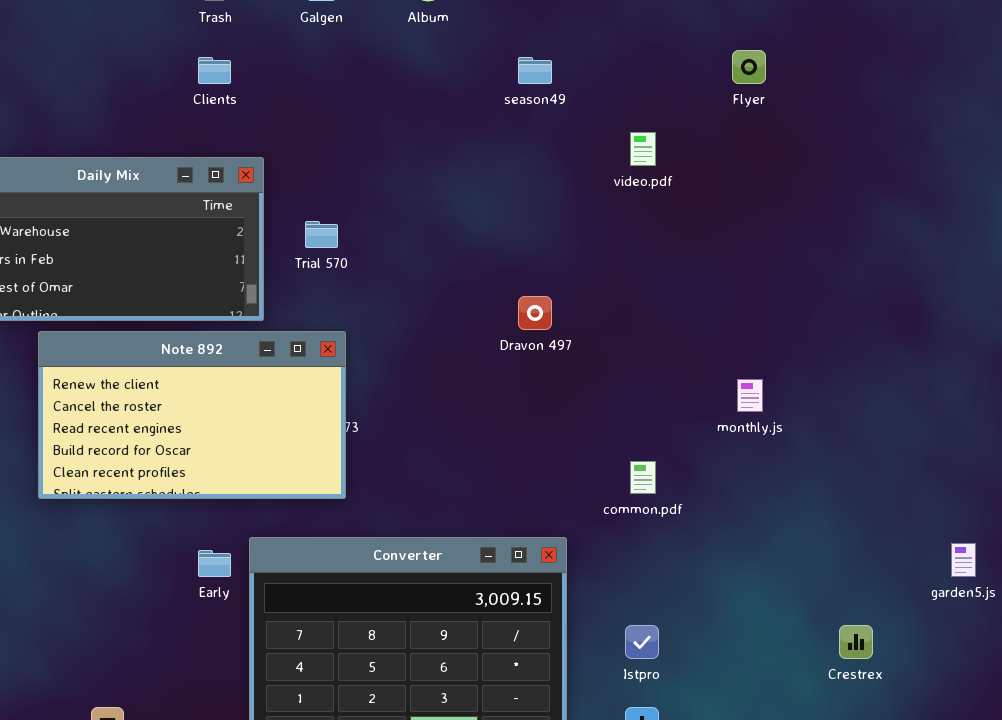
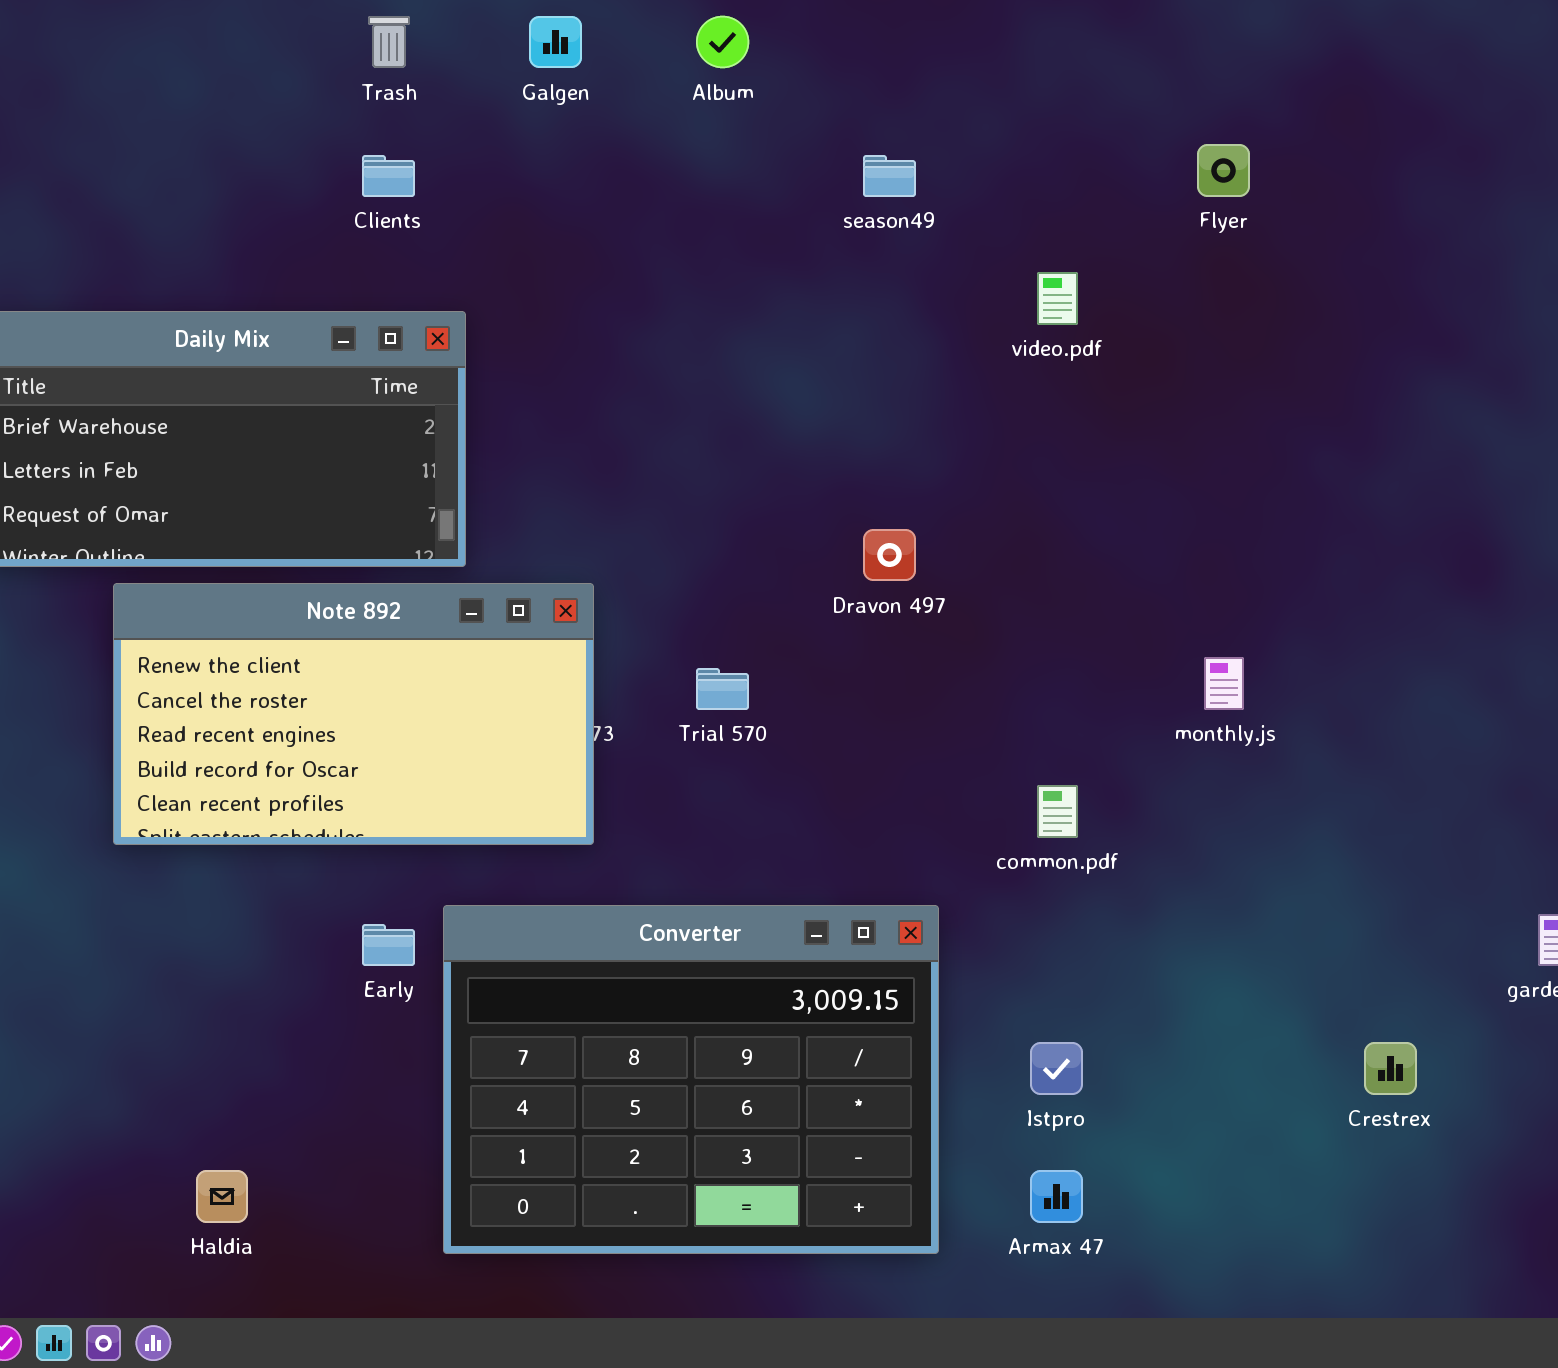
Trial 570: [305,221,338,248] -> [696,668,749,710], moved

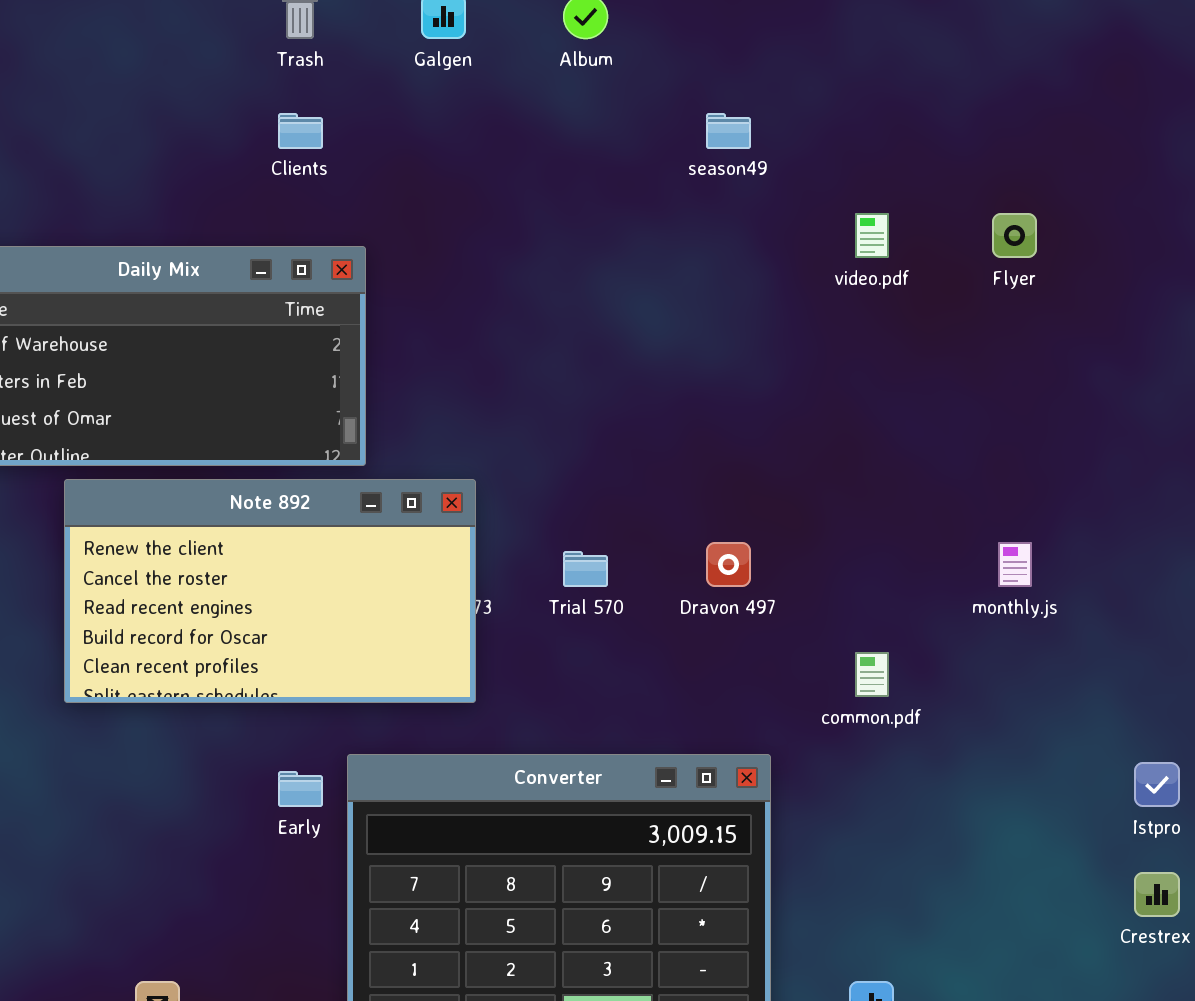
Flyer: [1197,144,1250,197] -> [992,213,1037,258], moved
Dravon 497: [863,529,916,581] -> [706,542,751,587], moved
Istpro: [1030,1042,1083,1095] -> [1134,762,1180,807], moved

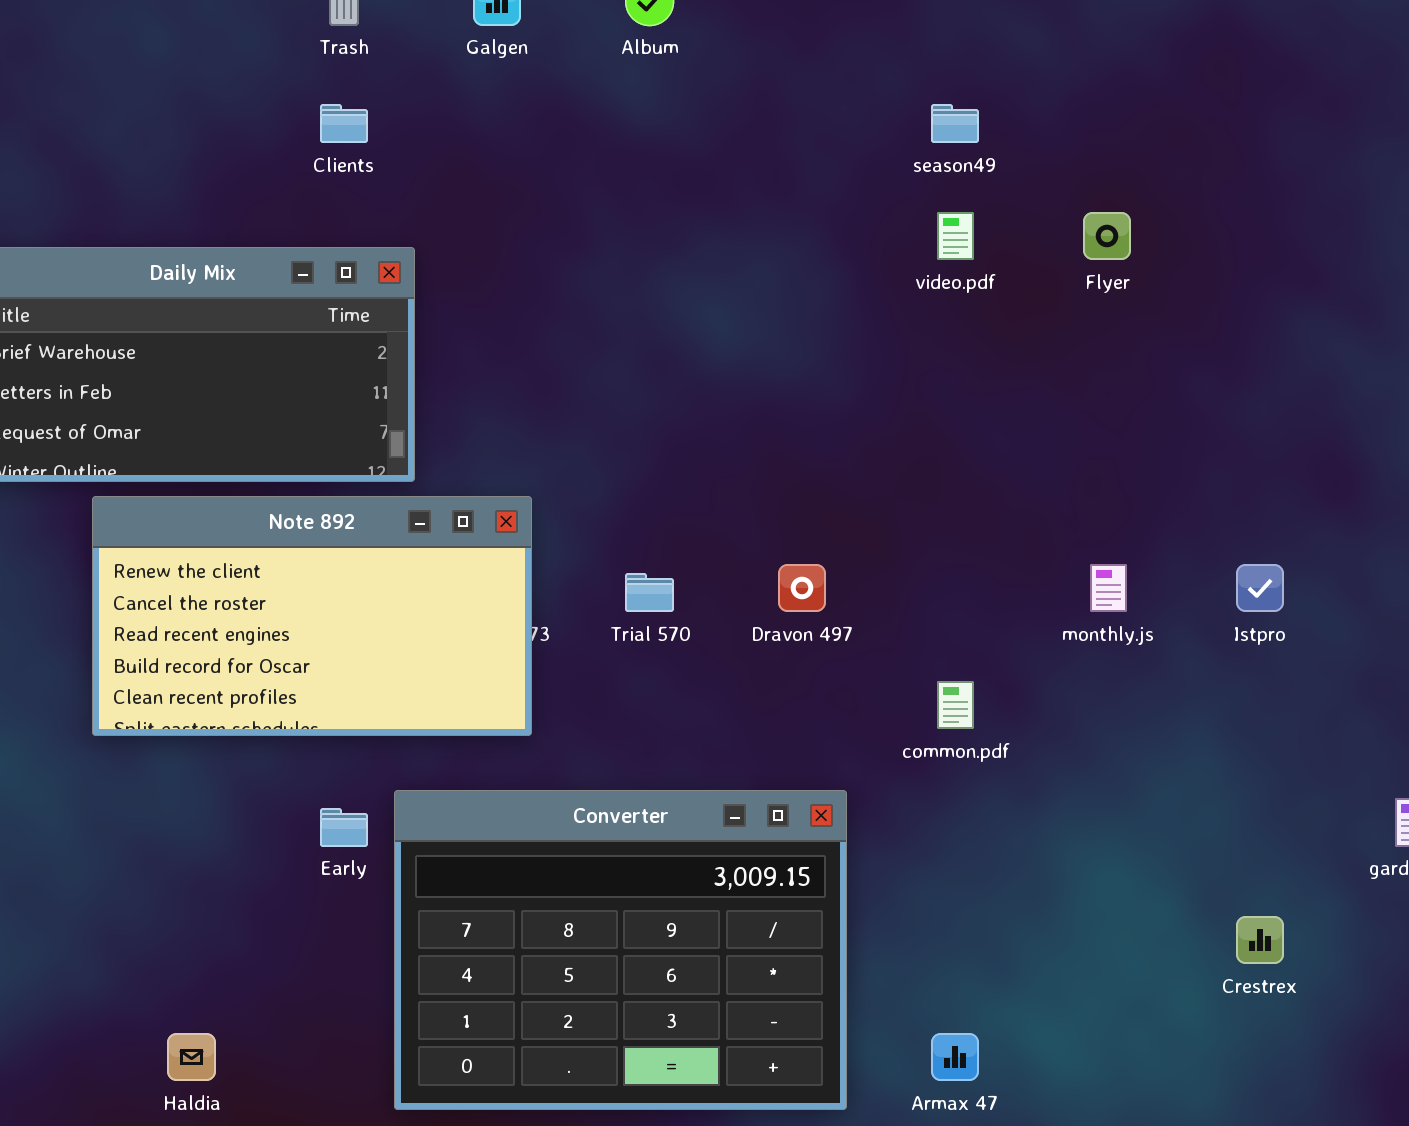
season49: [706,113,751,149] -> [931,104,979,143], moved
Istpro: [1134,762,1180,807] -> [1236,564,1284,612], moved

